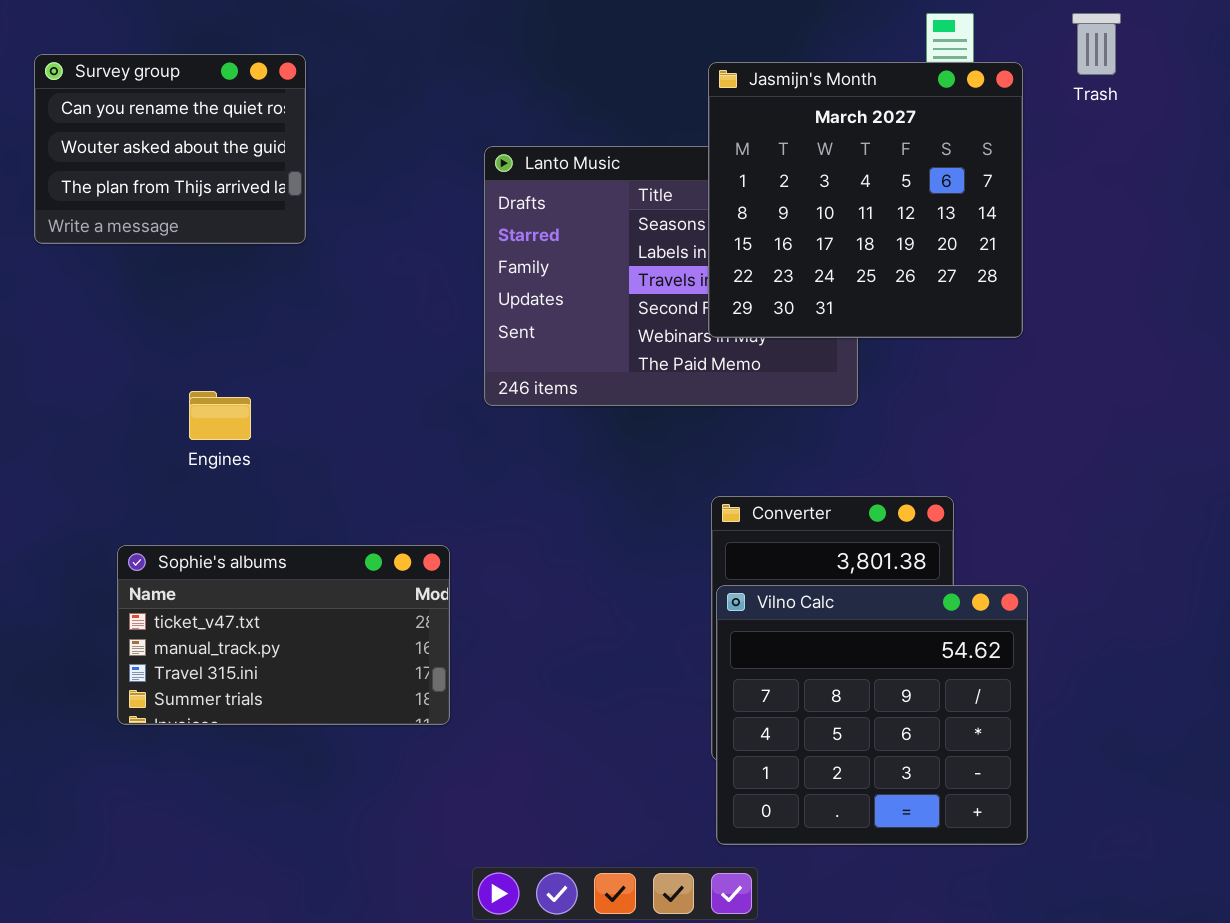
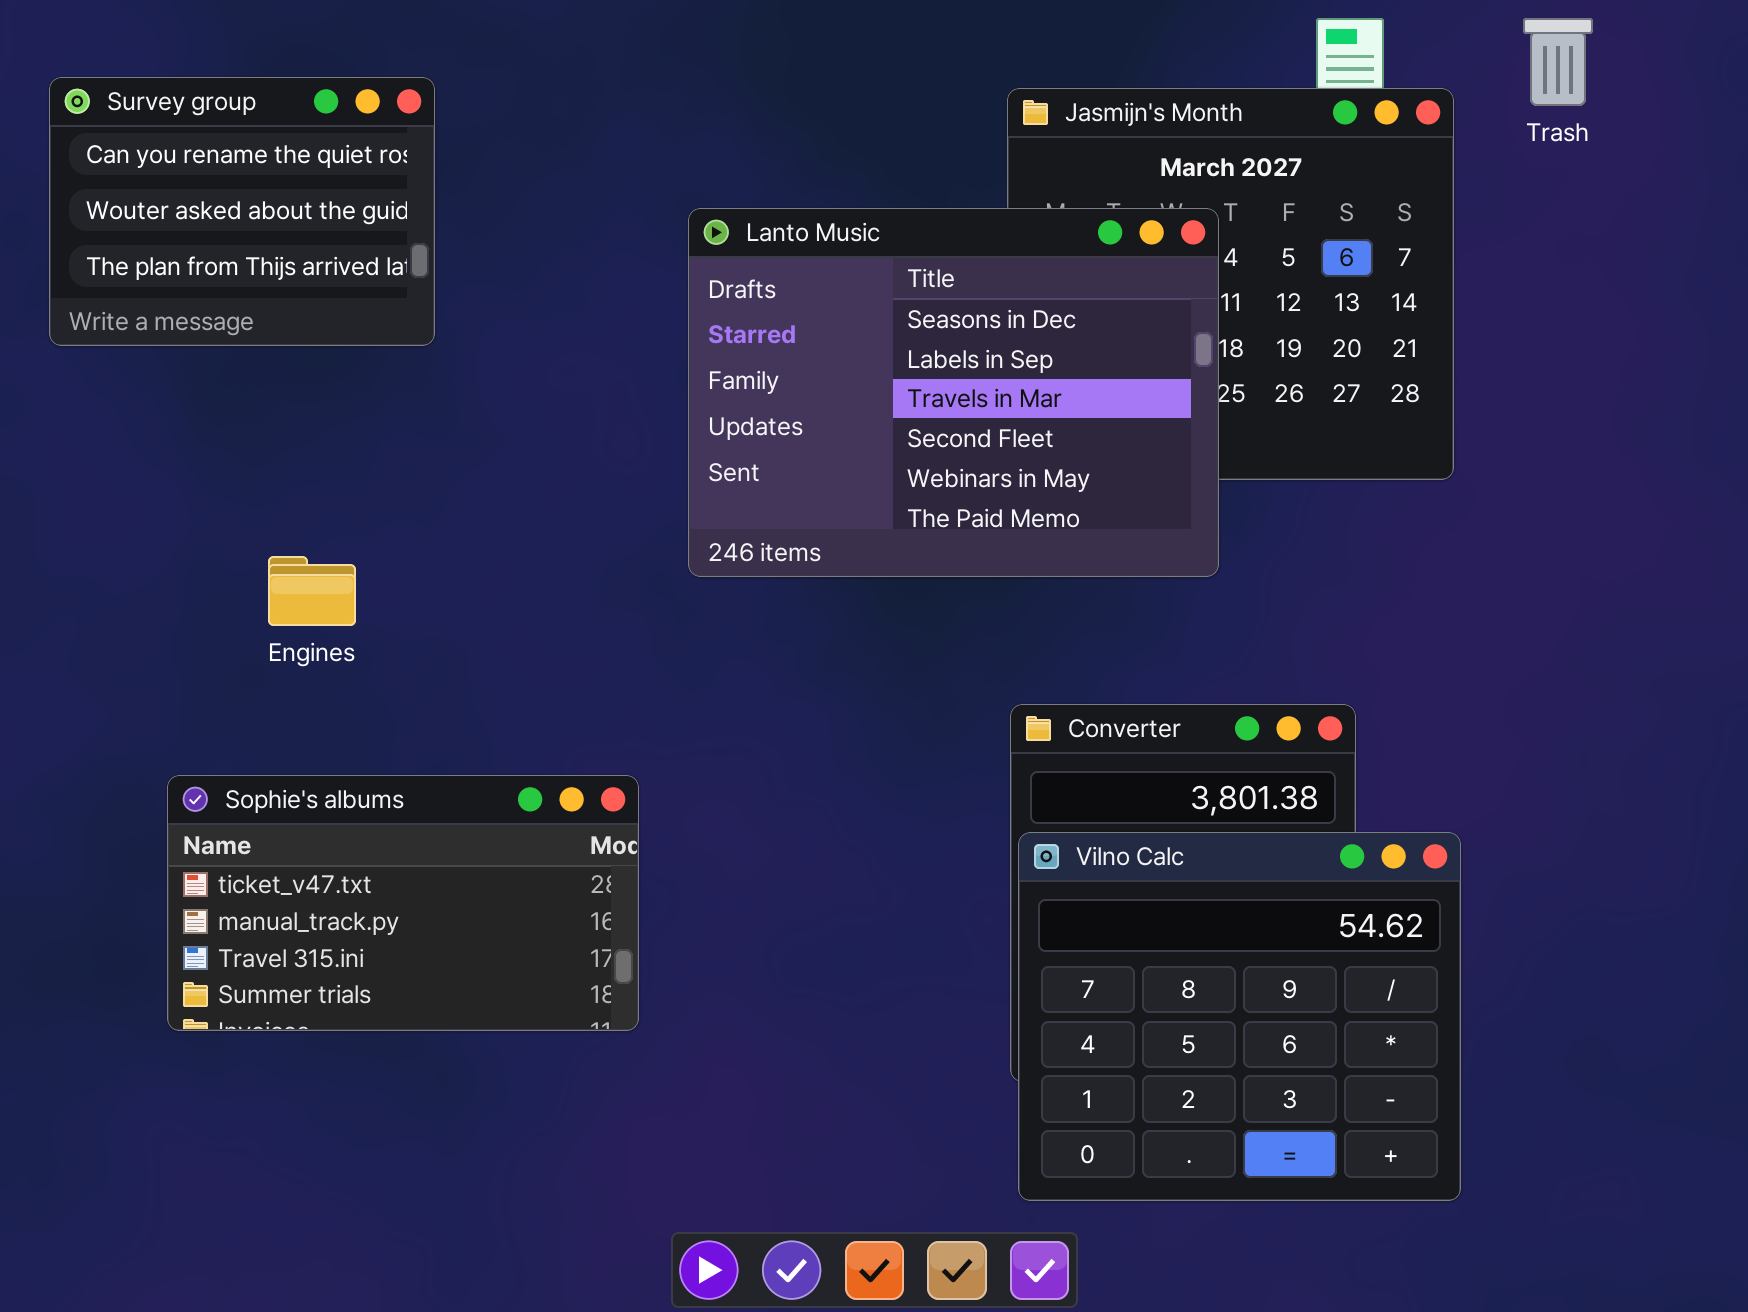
Lanto Music: [484,146,858,406] -> [688,208,1219,577], raised

